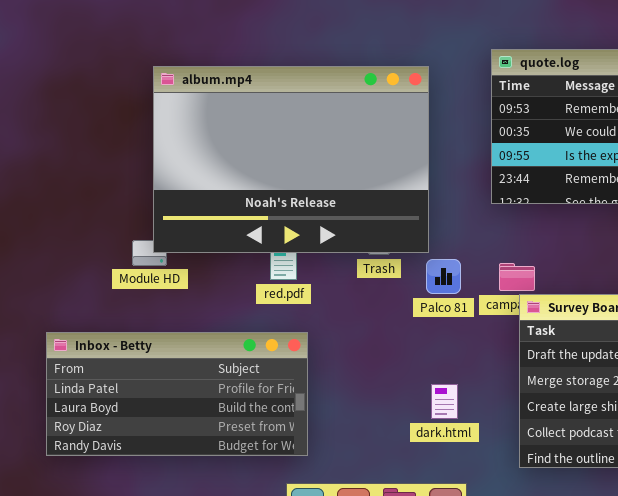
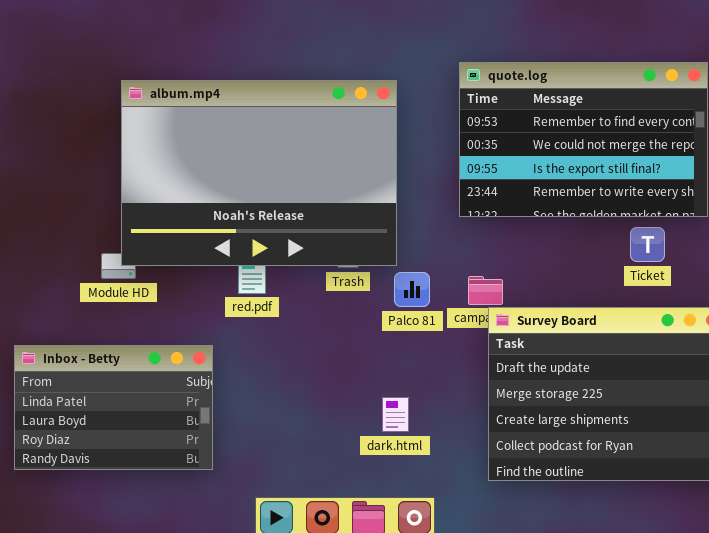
Inbox - Betty: [46,332,308,456] -> [14,345,213,470], resized
dark.html: [431,384,458,419] -> [382,397,409,432], moved

